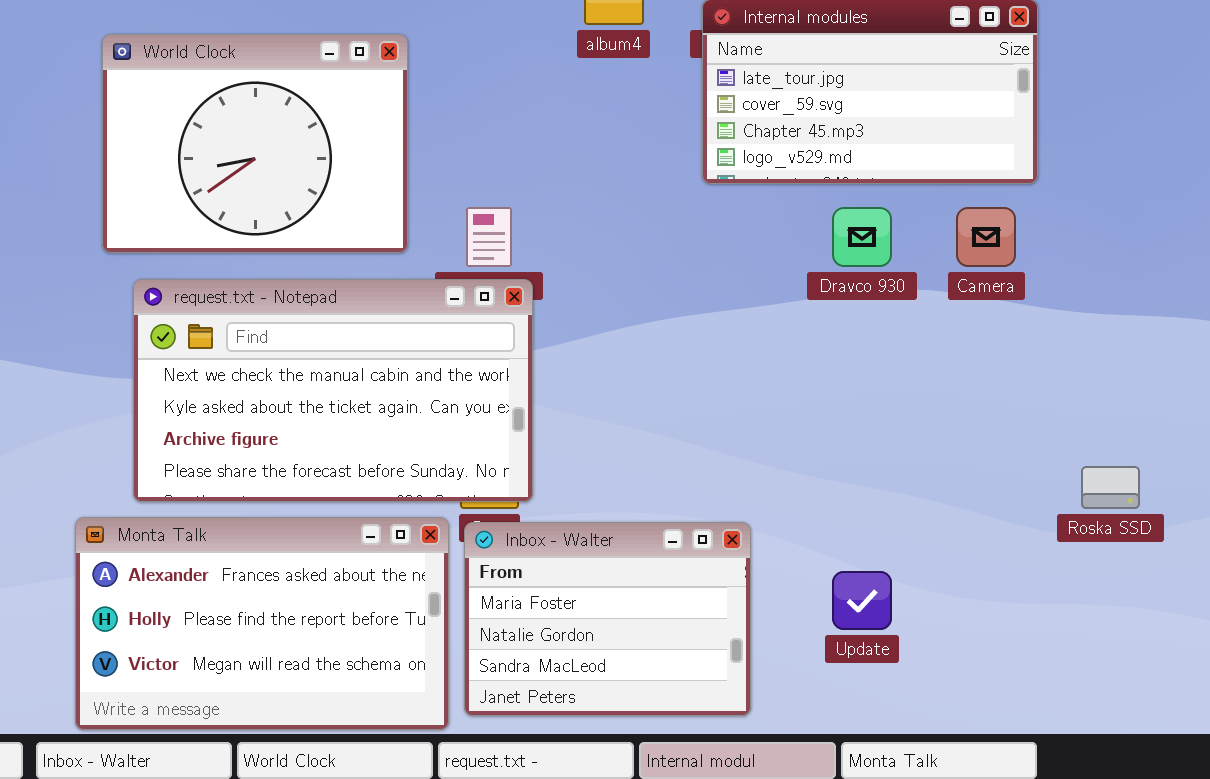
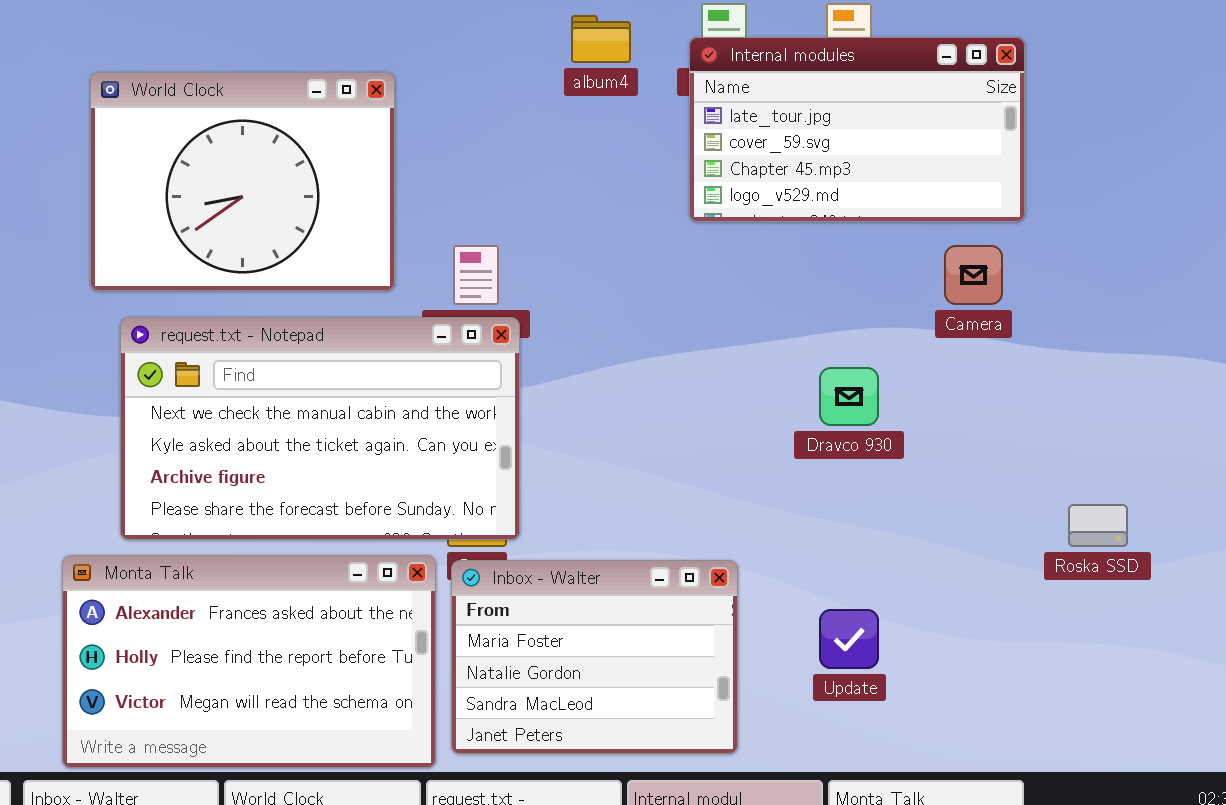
Dravco 930: [832,207,892,267] -> [819,367,879,426], moved

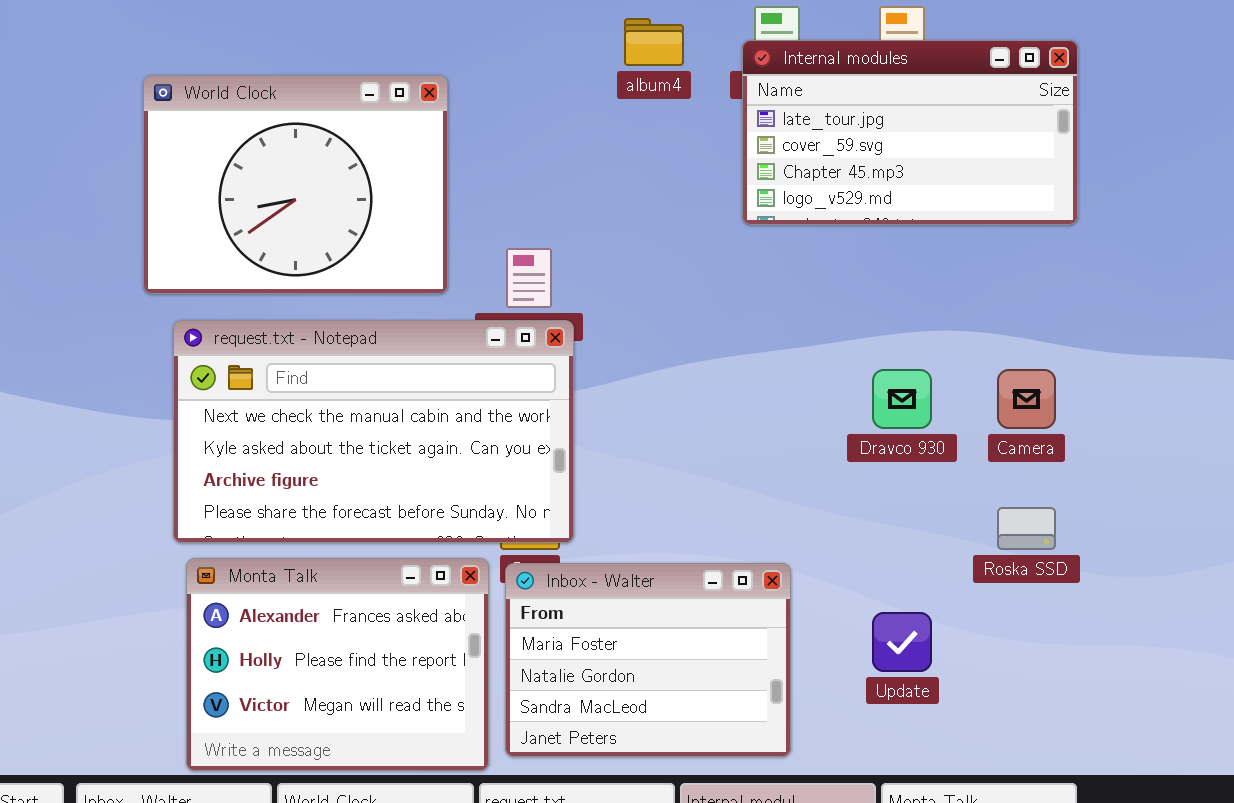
Camera: [944,245,1003,305] -> [997,369,1056,429], moved
Roska SSD: [1068,504,1128,547] -> [997,507,1056,550], moved
Monta Talk: [62,555,436,768] -> [186,558,489,771], resized

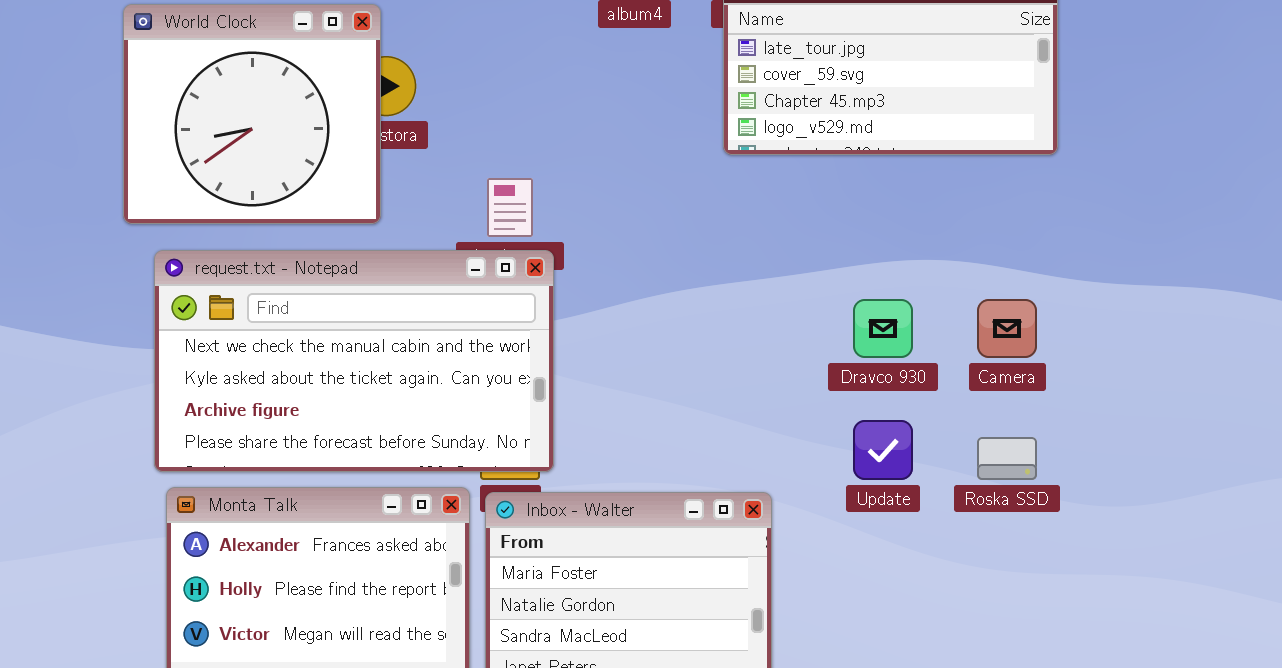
World Clock: [143,75,448,294] -> [123,4,381,224], resized
Update: [872,612,932,672] -> [853,420,913,480], moved

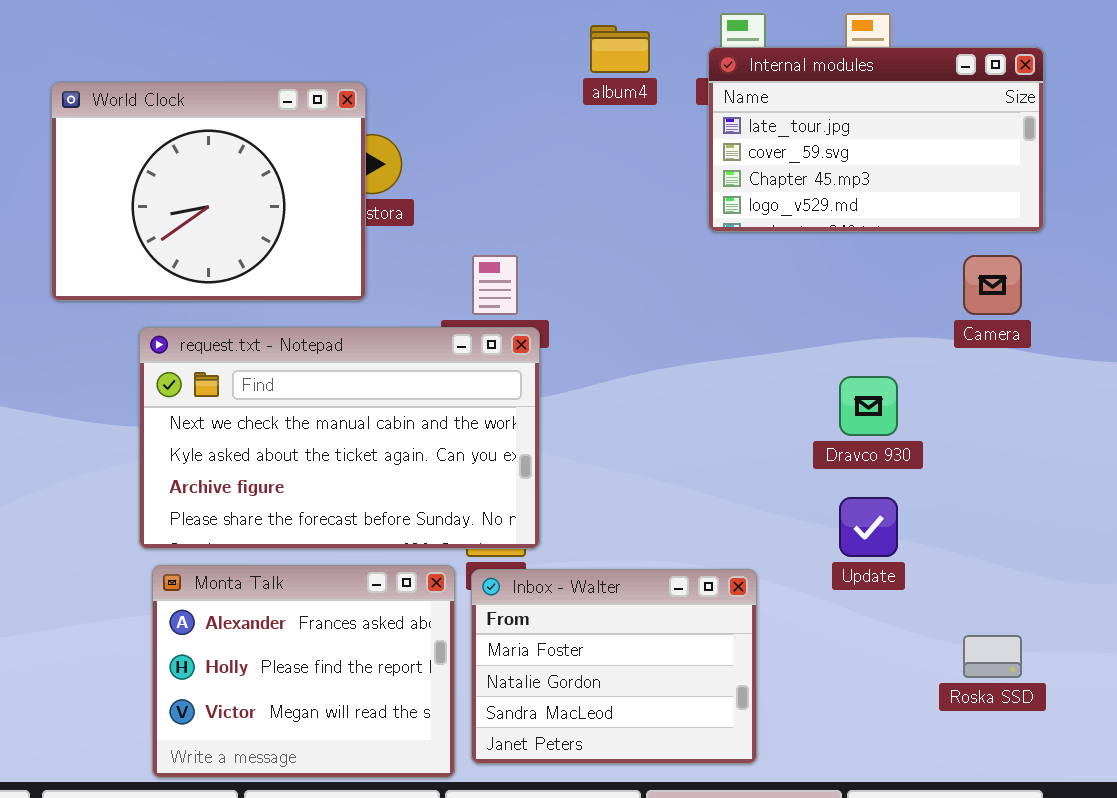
World Clock: [123,4,381,224] -> [51,82,366,301], resized
Camera: [977,299,1037,358] -> [963,255,1022,315], moved
Roska SSD: [977,437,1037,480] -> [963,635,1022,678], moved

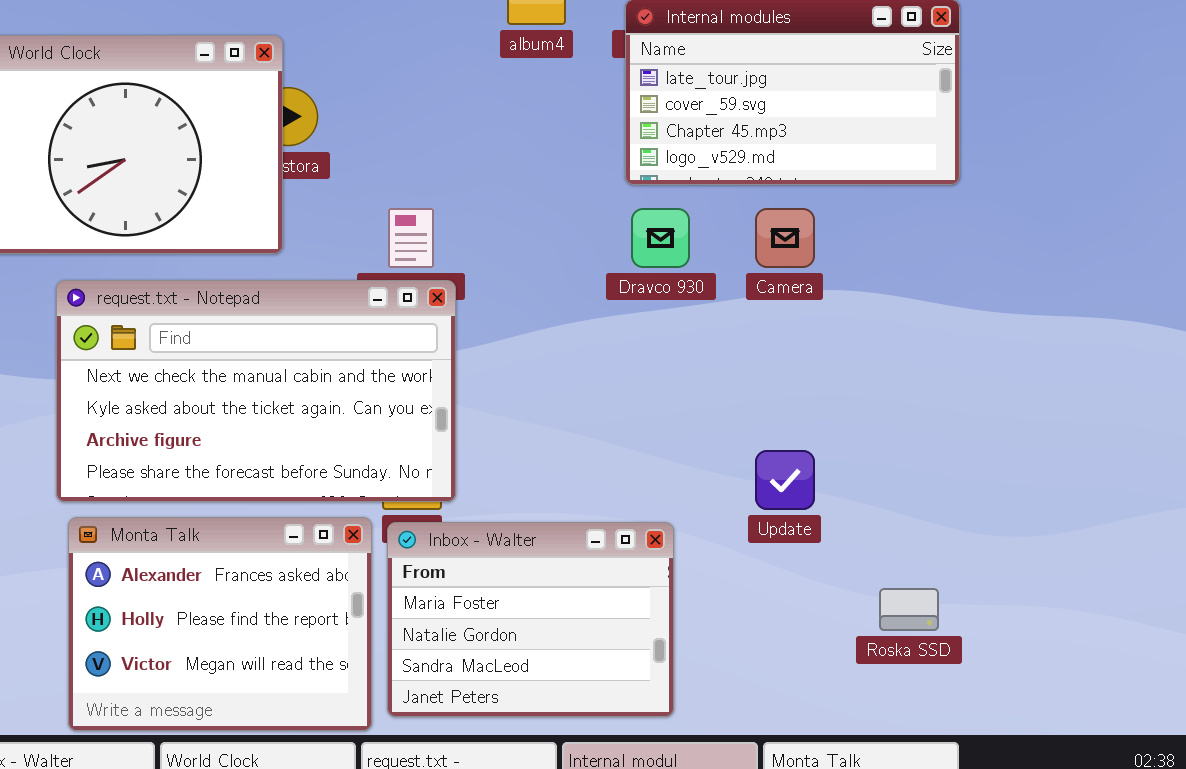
Camera: [963,255,1022,315] -> [755,208,815,268], moved
Dravco 930: [839,376,898,436] -> [631,208,690,268], moved

